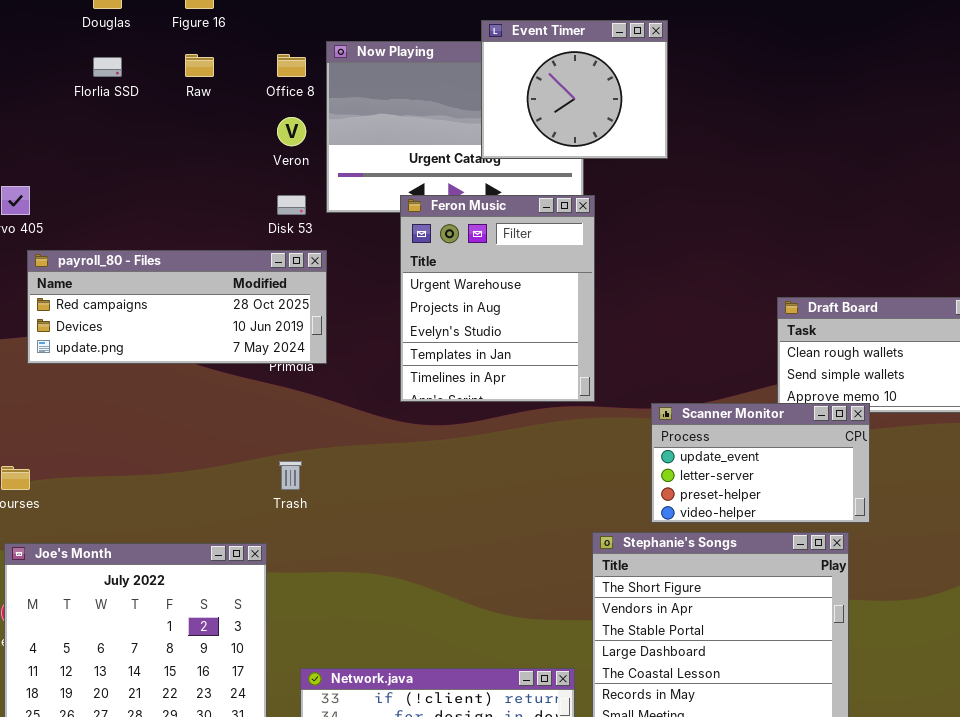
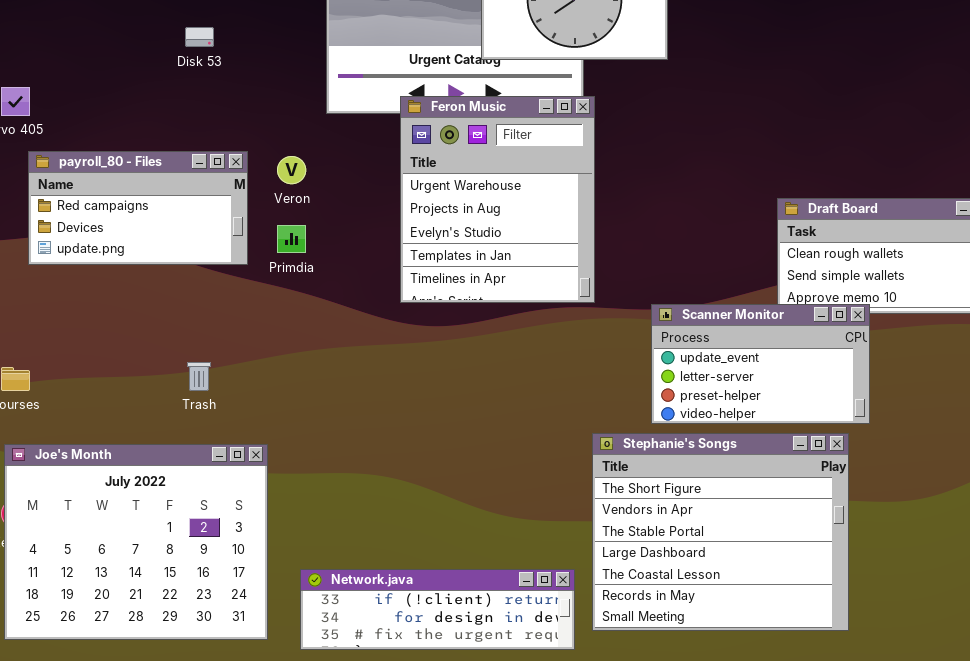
Veron: [277,117,306,146] -> [277,156,306,184], moved
Disk 53: [277,195,306,215] -> [185,27,214,47], moved
payroll_80 - Files: [27,250,327,364] -> [28,151,248,265], resized
Trash: [279,461,302,490] -> [187,362,211,391], moved

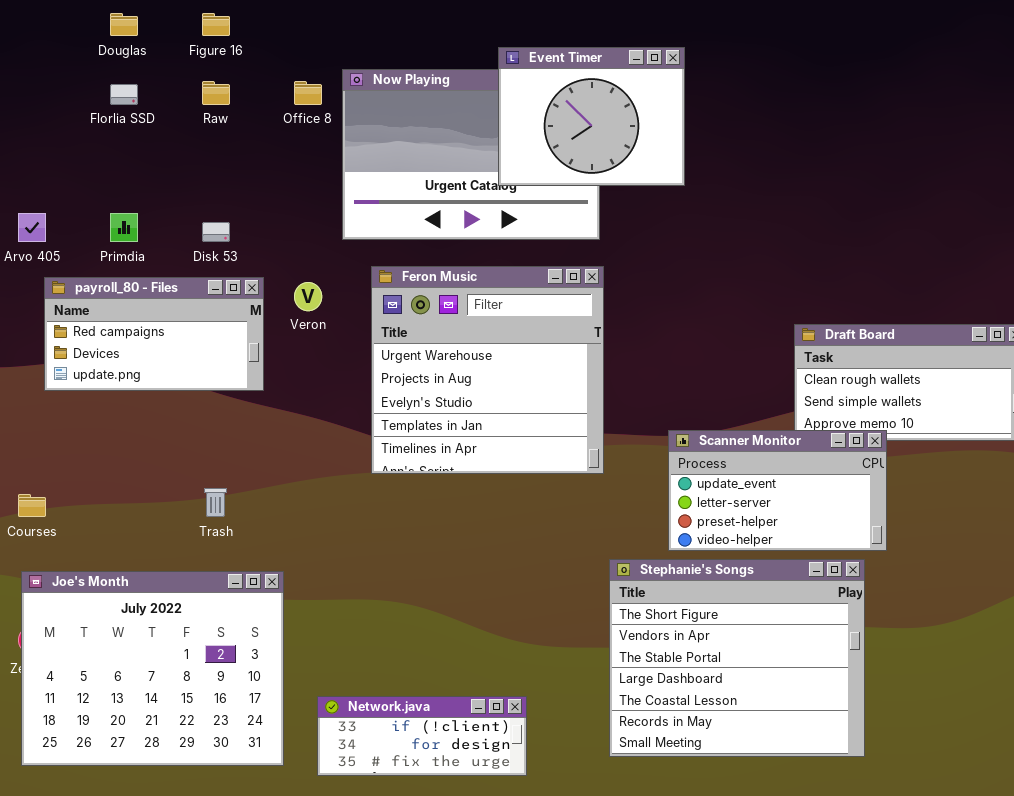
Disk 53: [185,27,214,47] -> [202,222,230,242], moved
Feron Music: [400,96,595,303] -> [371,266,604,474], moved, resized
Primdia: [277,225,306,253] -> [110,213,138,242], moved
Network.java: [300,569,575,650] -> [317,696,527,776], resized

